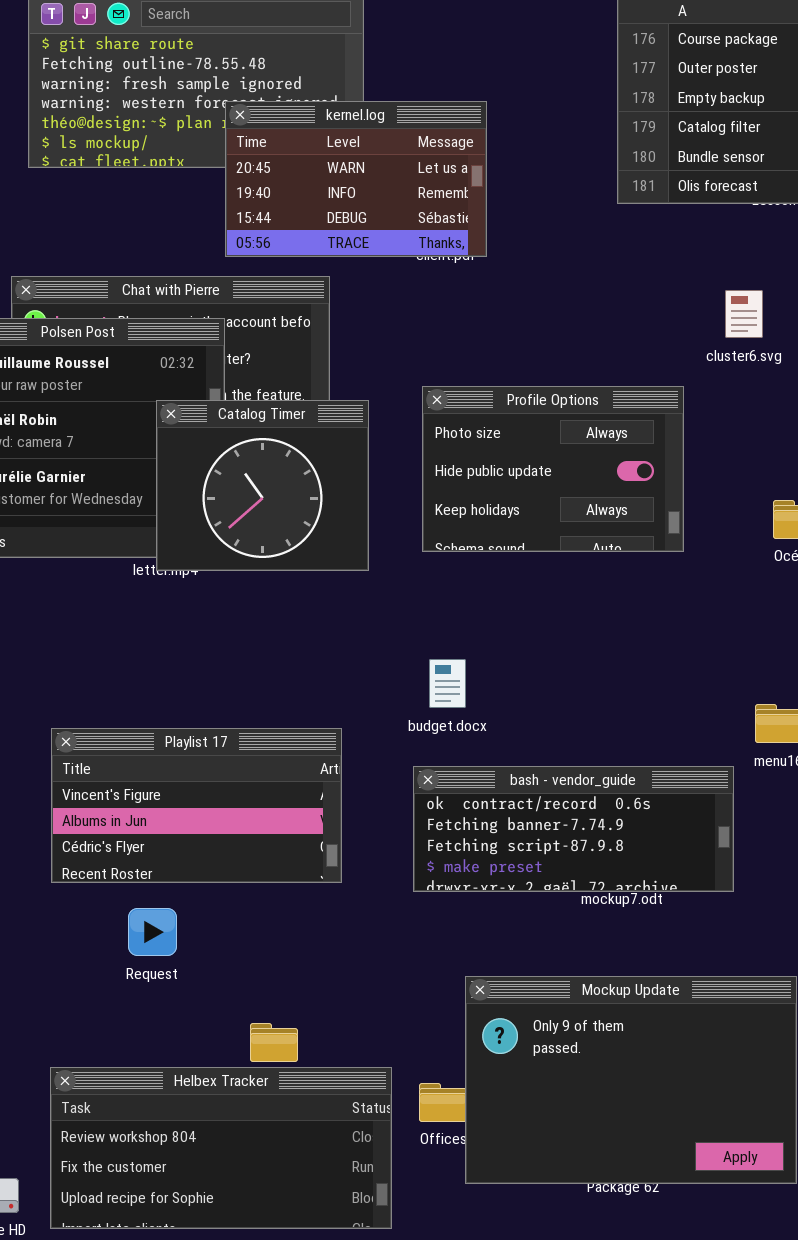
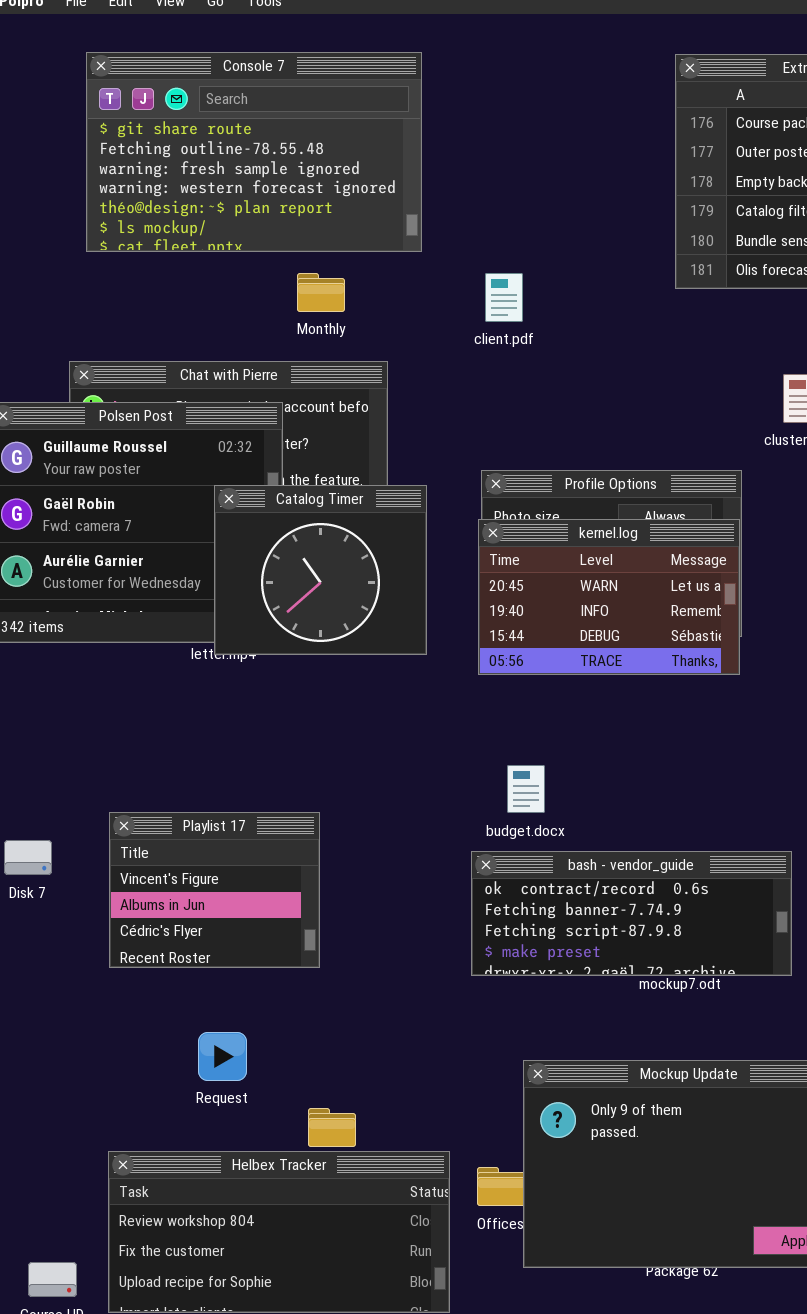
kernel.log: [225,101,487,257] -> [478,519,740,675], moved
budget.docx: [429,659,466,708] -> [507,765,545,813], moved
Playlist 17: [51,728,342,883] -> [109,812,320,968], resized
Request: [128,908,177,956] -> [198,1032,247,1081], moved

